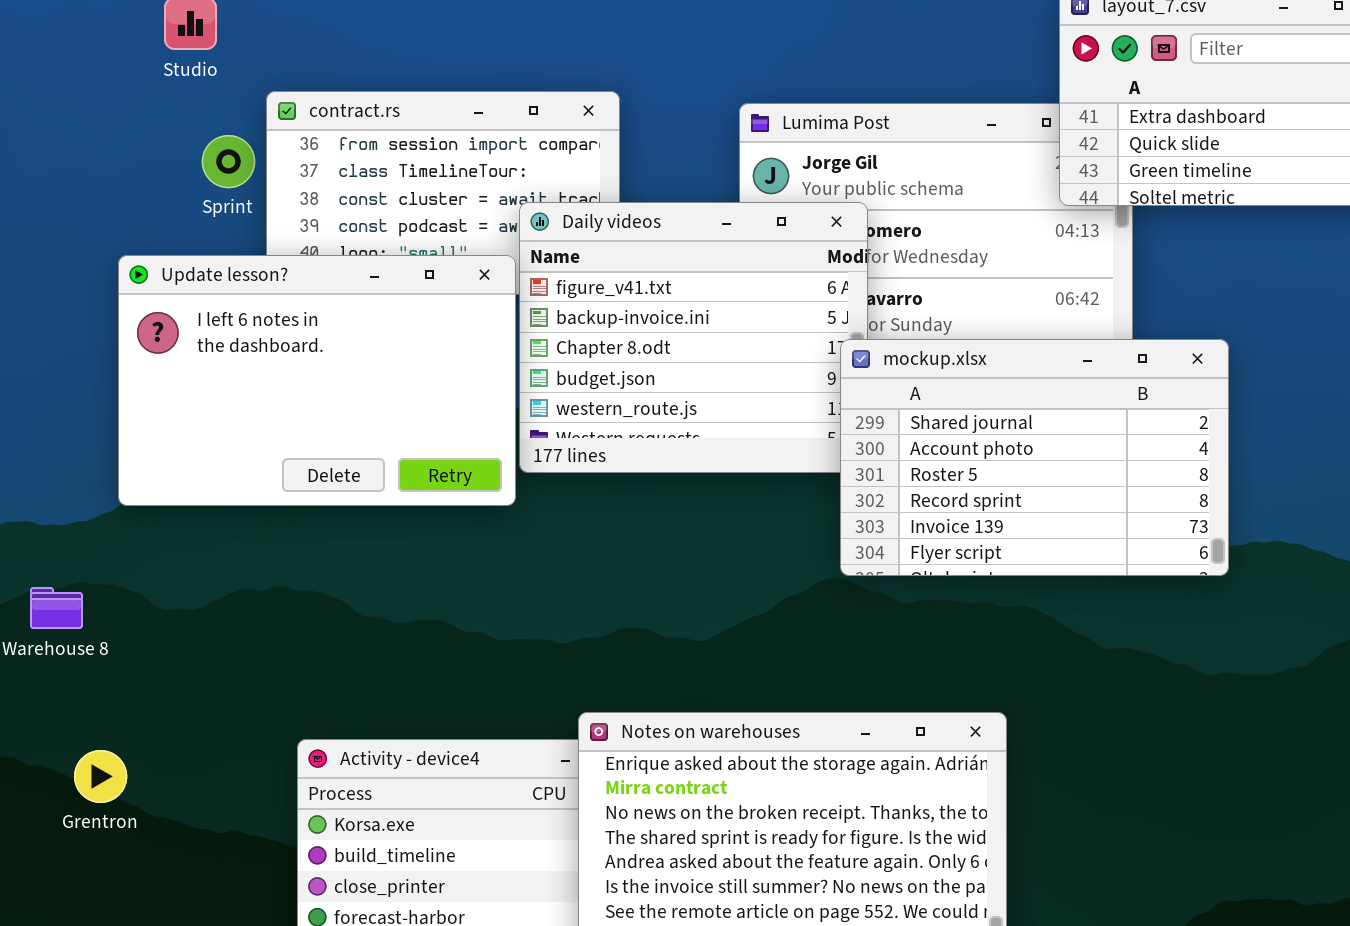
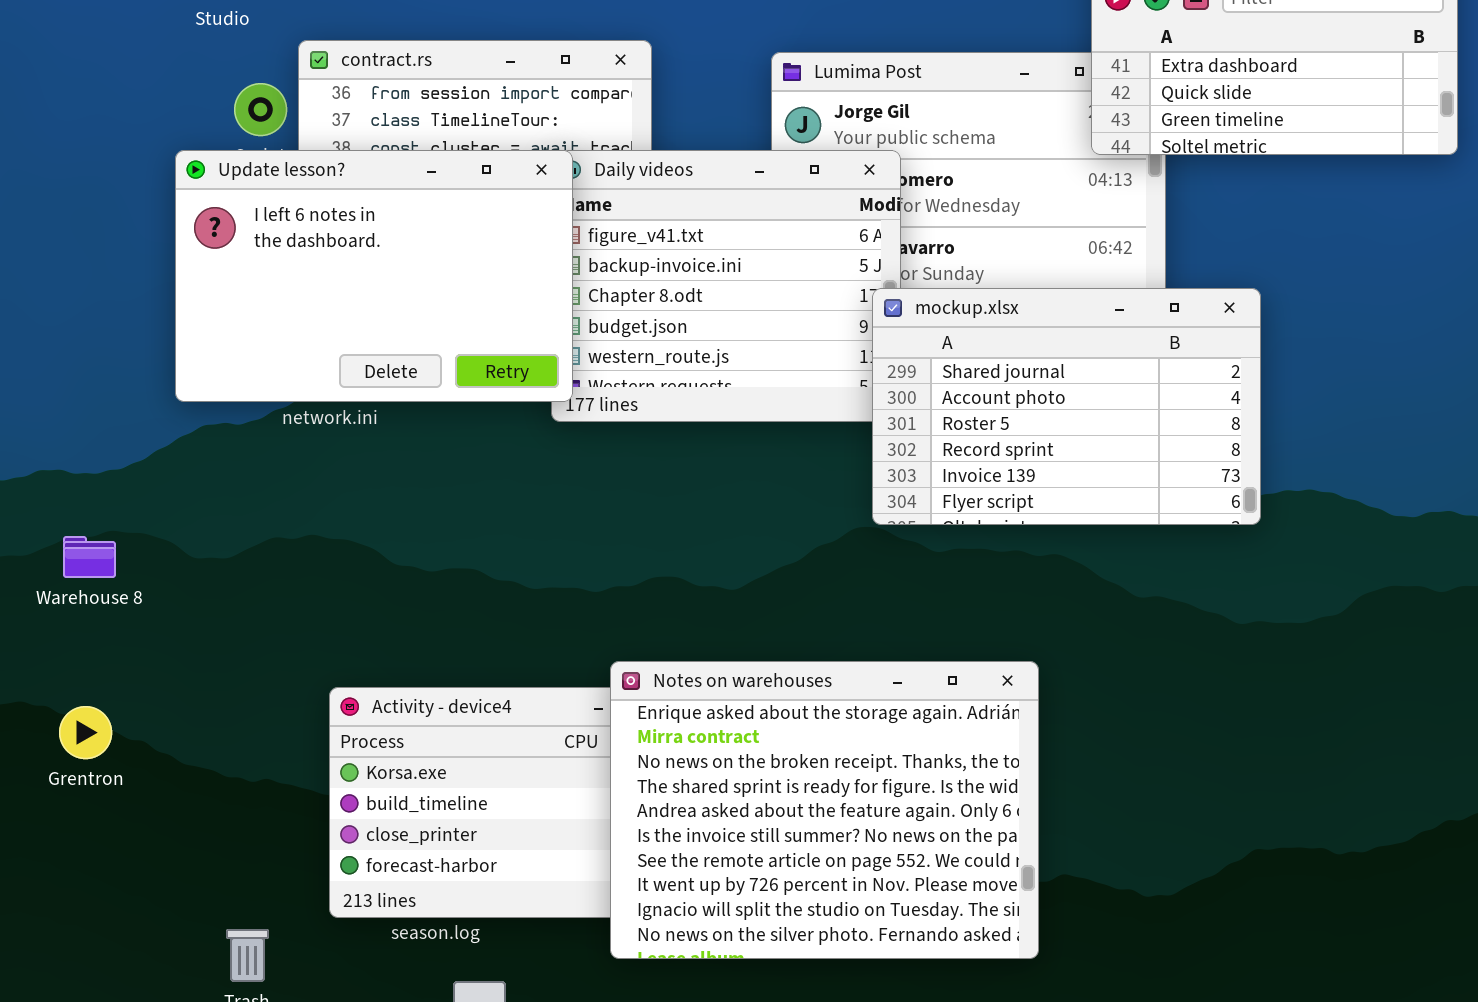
Update lesson?: [118,255,516,506] -> [175,150,573,402], moved
Grentron: [74,750,127,803] -> [59,706,112,759], moved

